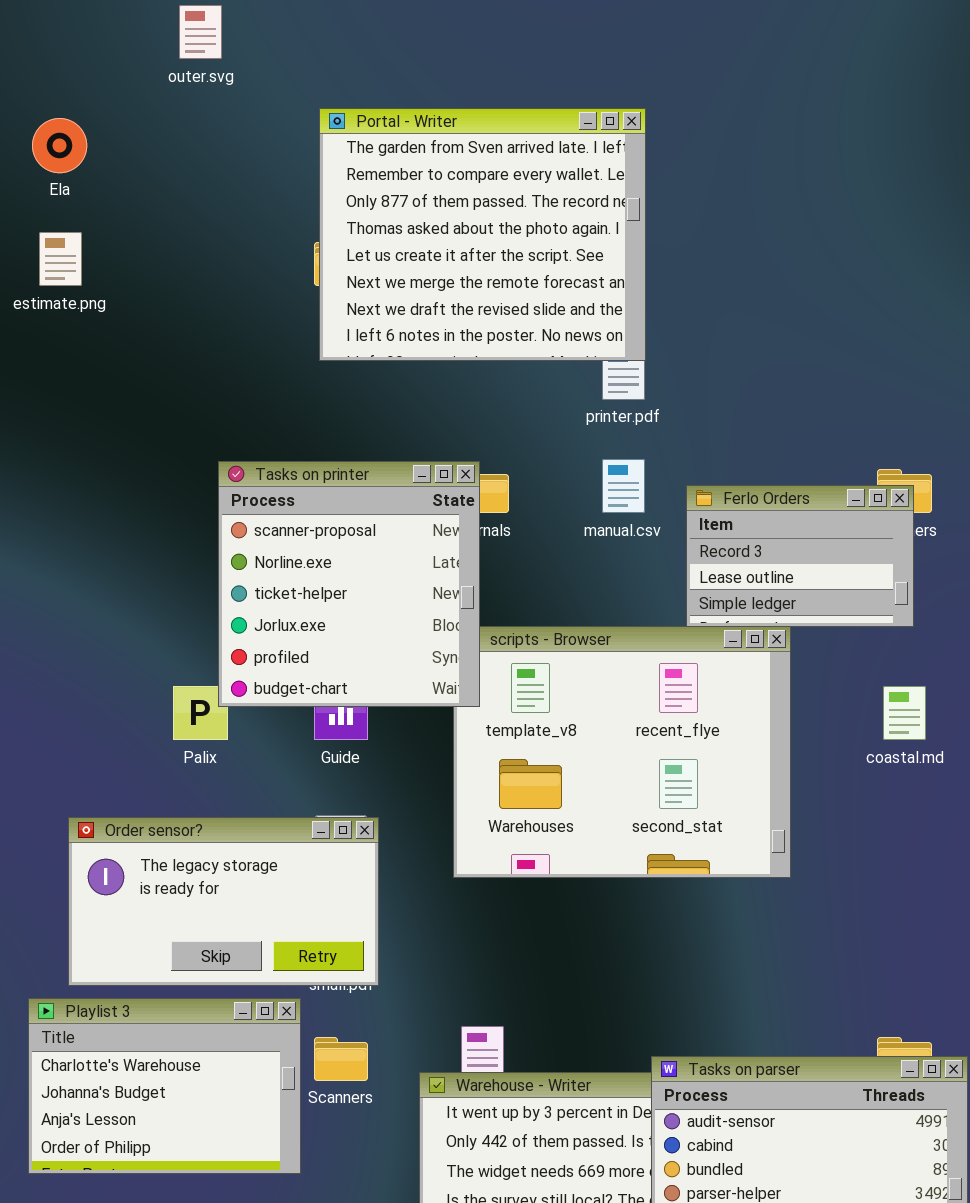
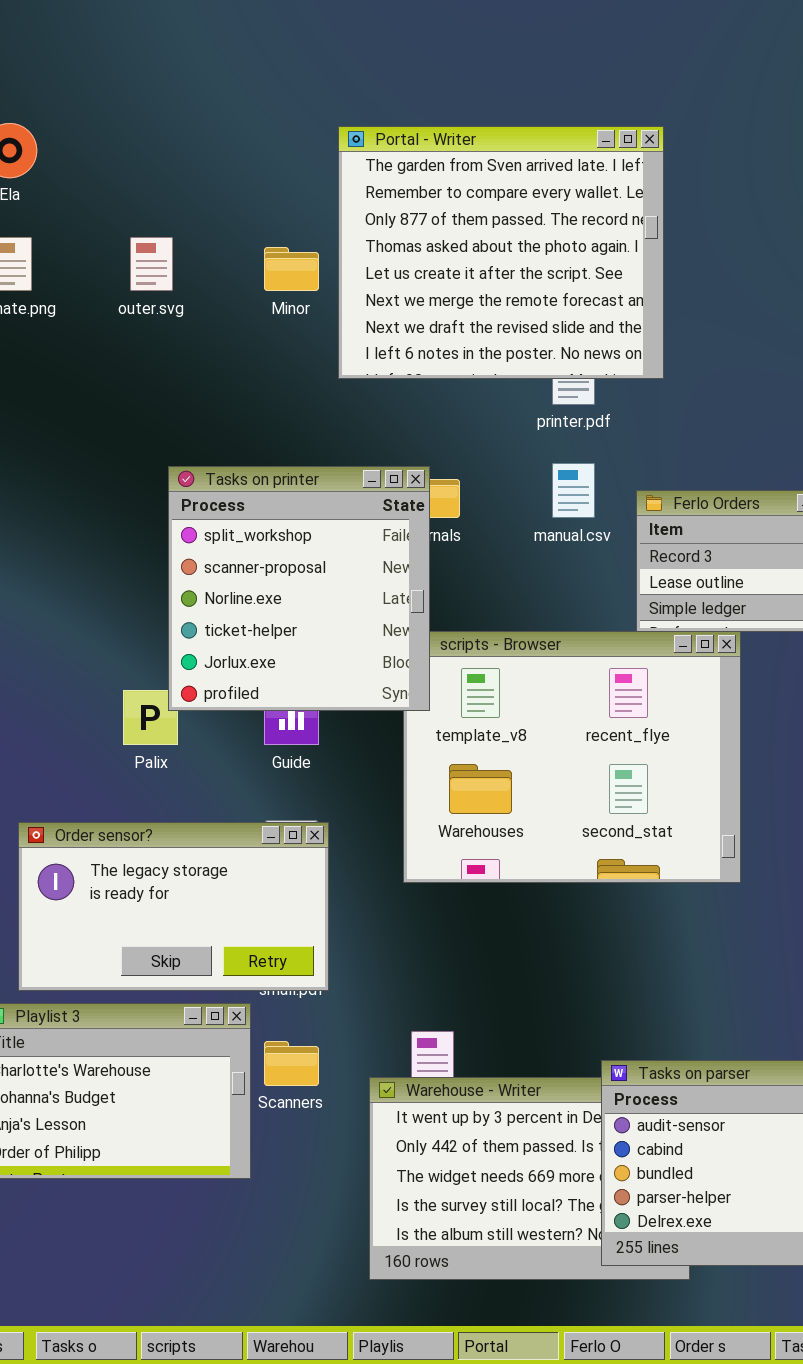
outer.svg: [179,5,222,59] -> [130,237,173,291], moved
Portal - Writer: [319,108,646,361] -> [338,126,664,379], moved
Tasks on printer: [218,461,480,707] -> [168,466,430,711], scrolled up 1 row

